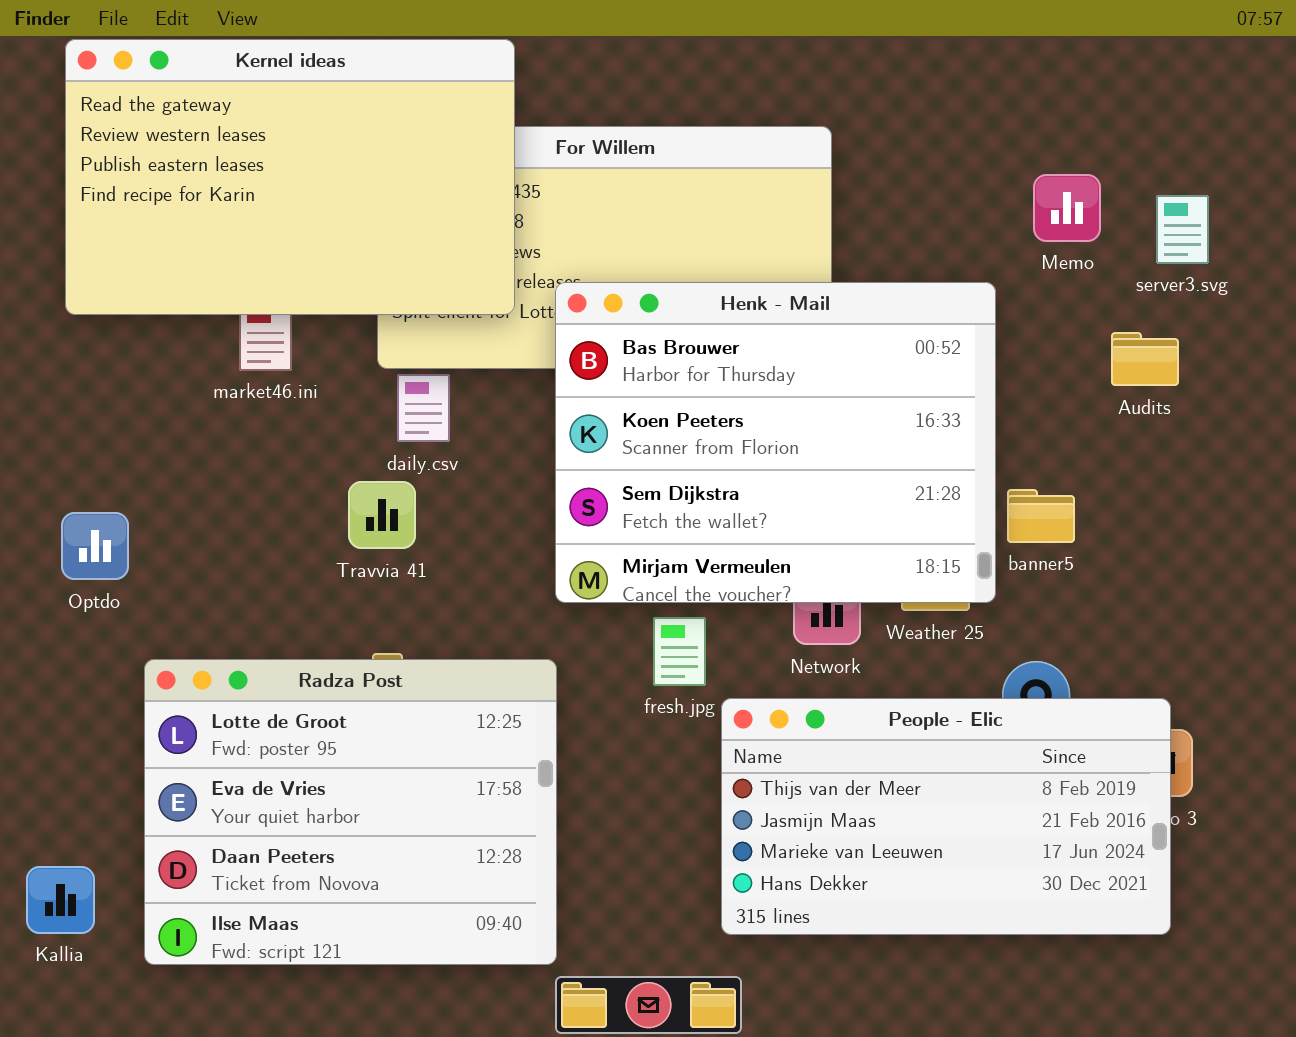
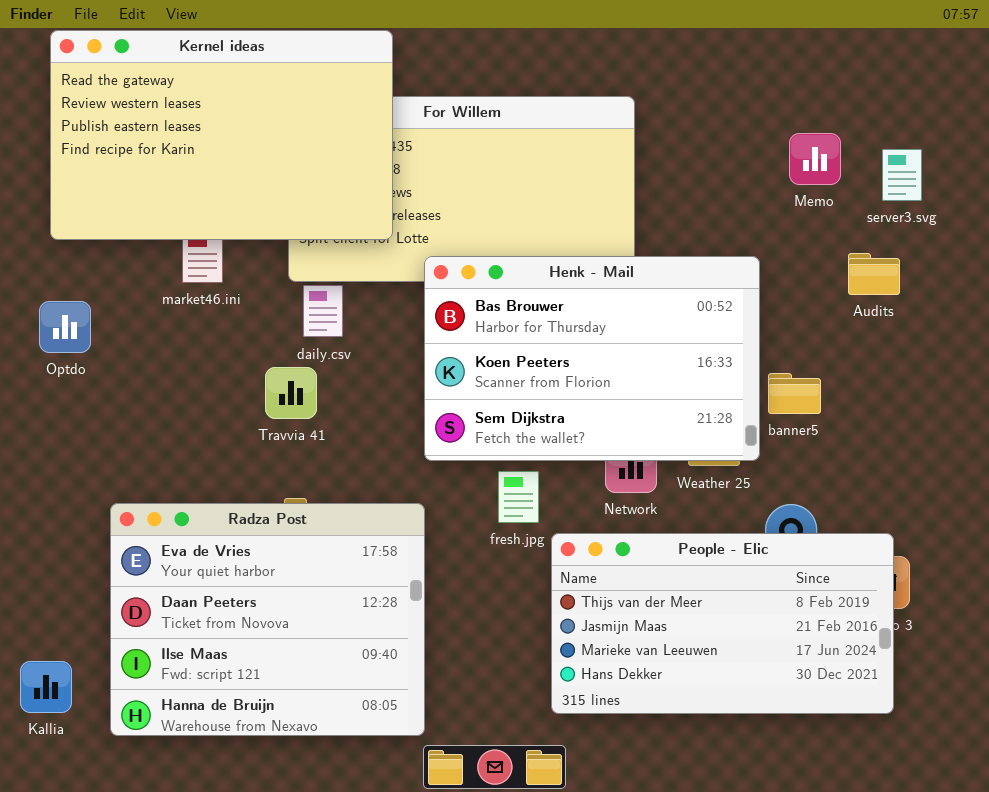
Henk - Mail: [555,282,996,603] -> [424,256,760,461], resized
Optdo: [61,512,129,580] -> [39,301,91,353], moved
Radza Post: [144,659,557,965] -> [110,503,425,736], scrolled down 1 row

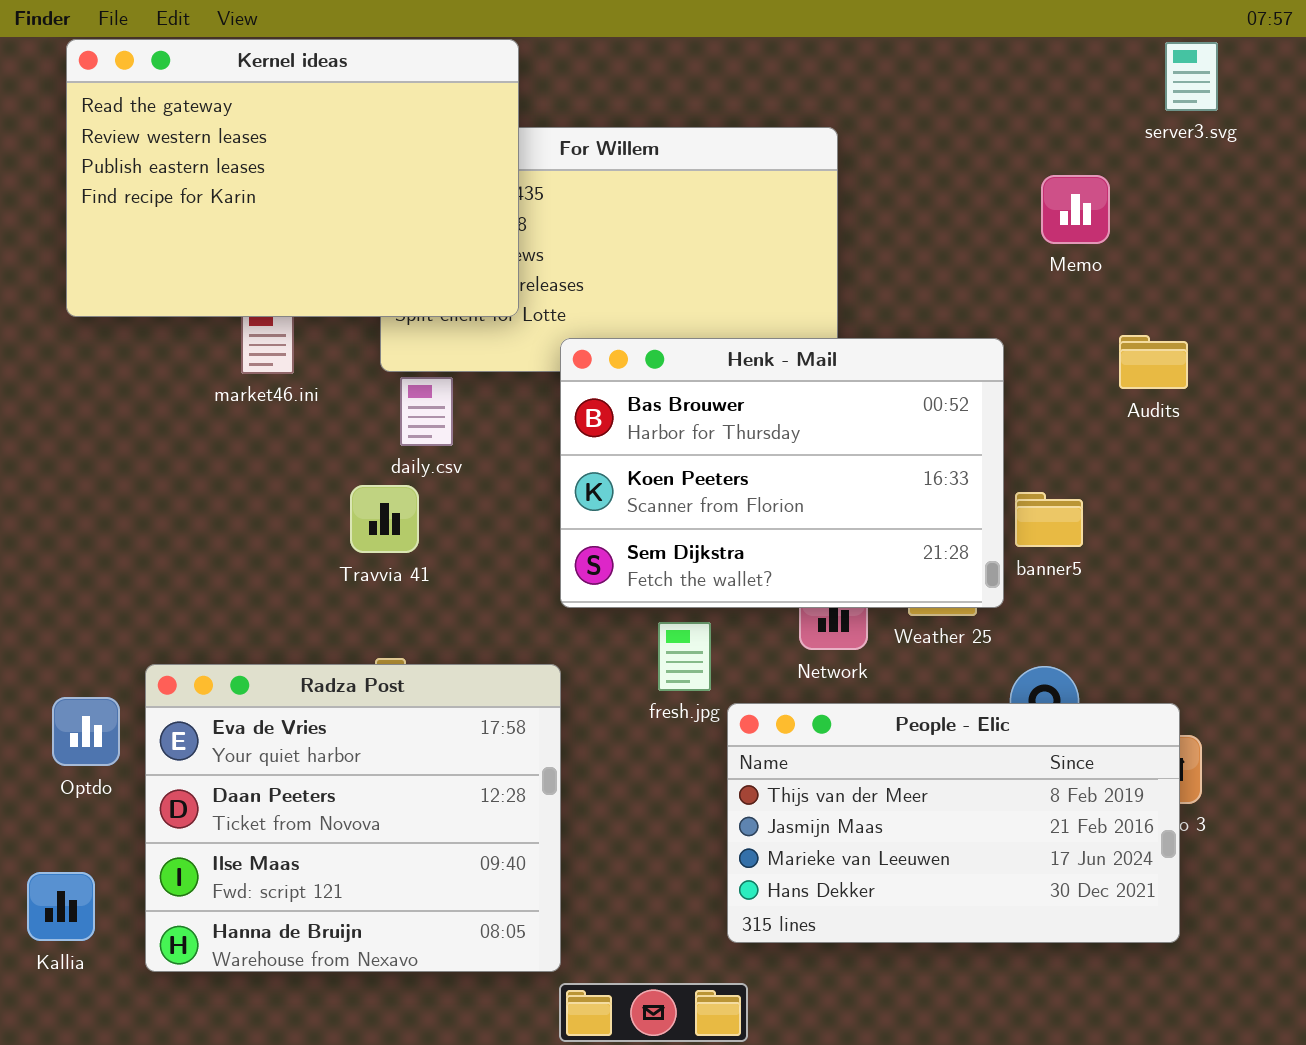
server3.svg: [882,149,922,201] -> [1165,42,1218,111], moved
Optdo: [39,301,91,353] -> [52,697,120,766], moved

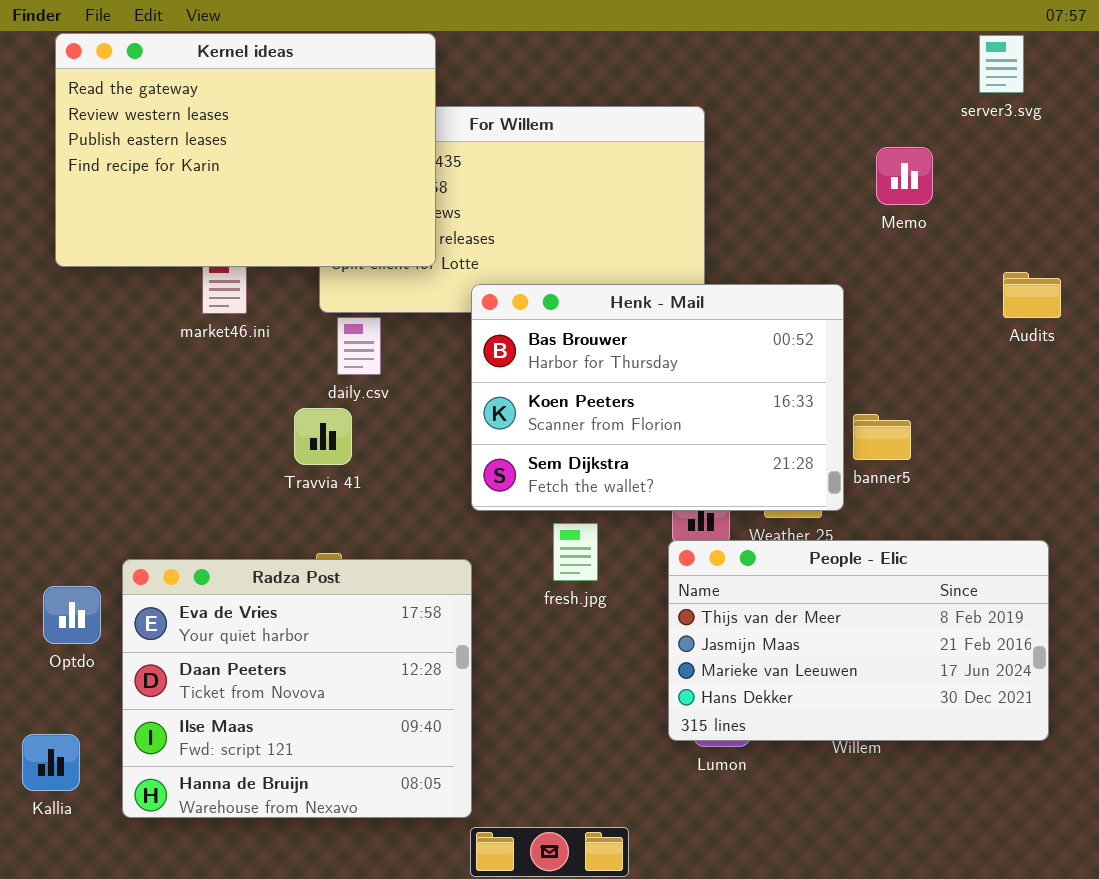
Audits: [1119,335,1188,389] -> [1003,272,1061,318], moved
People - Elic: [727,703,1180,943] -> [668,540,1049,741], moved

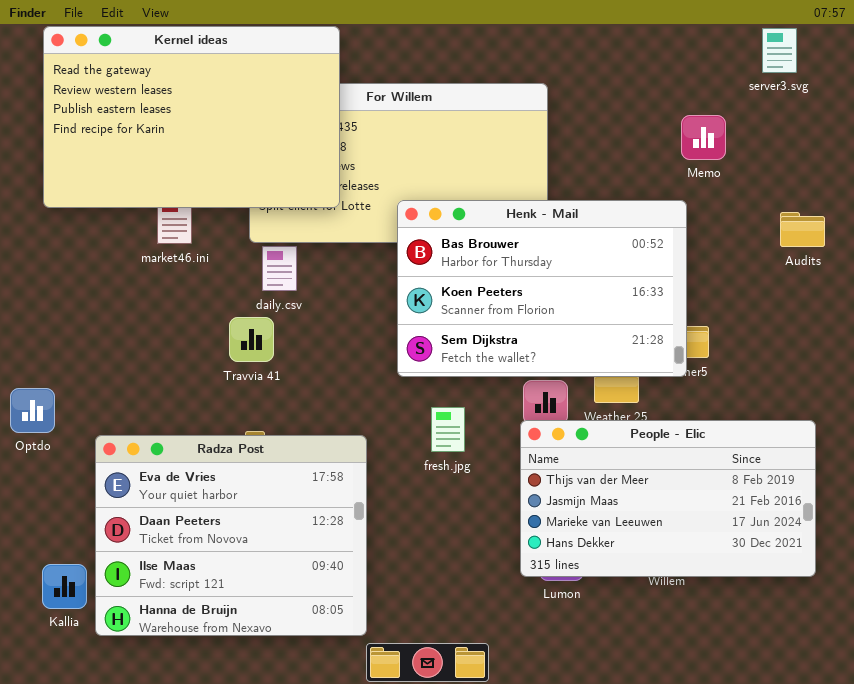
Henk - Mail: [471,284,844,511] -> [397,200,687,377], moved
Optdo: [43,586,101,644] -> [10,388,55,433], moved
Kallia: [22,734,80,791] -> [42,564,87,609], moved

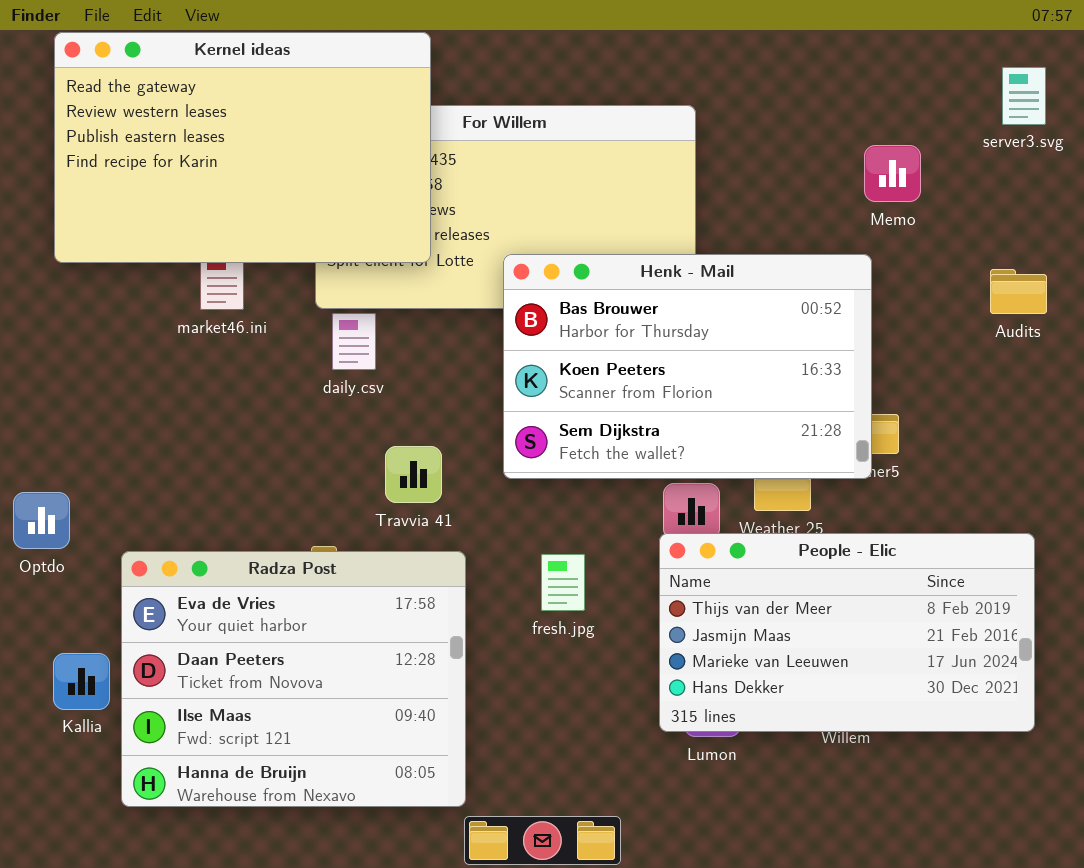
server3.svg: [762,28,797,73] -> [1002,67,1046,125], moved
Travvia 41: [229,317,274,362] -> [385,446,442,503], moved
fresh.jpg: [431,407,465,452] -> [541,554,585,611], moved
Kallia: [42,564,87,609] -> [53,653,110,710], moved

